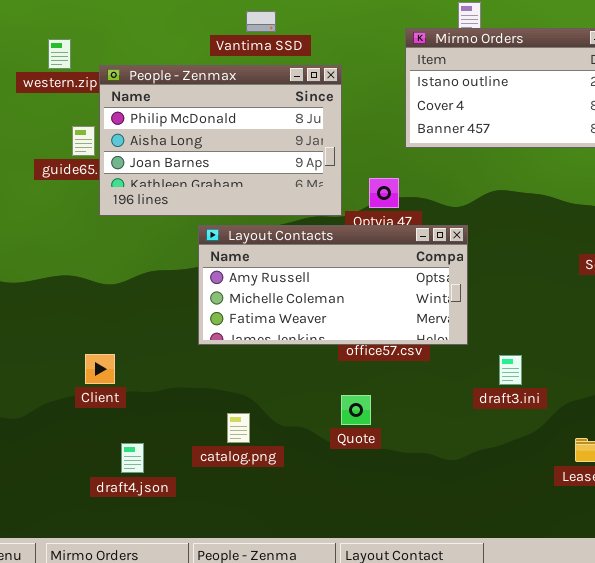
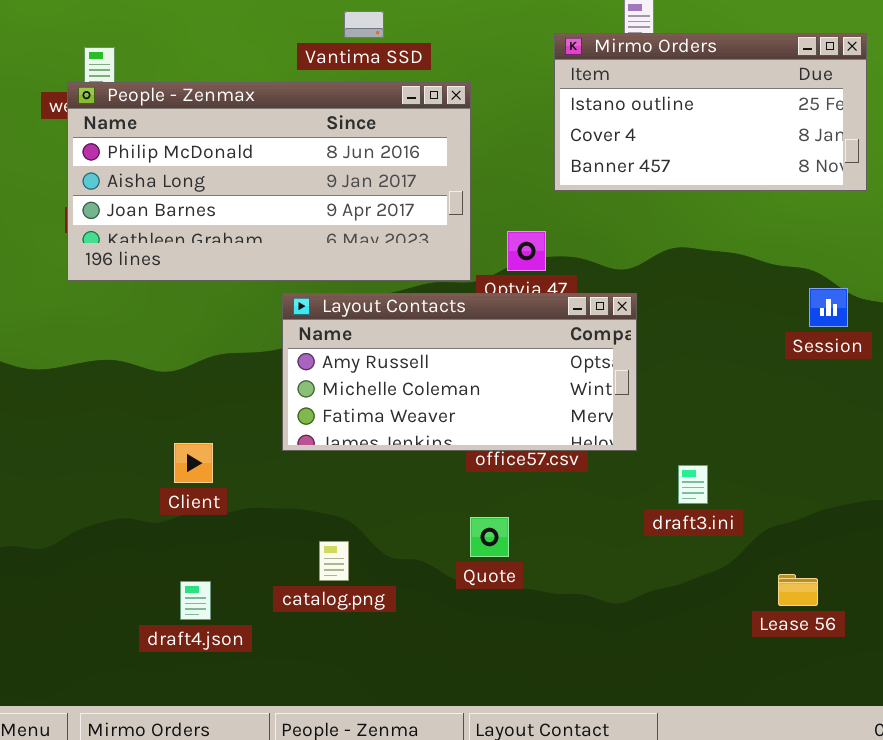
People - Zenmax: [99,65,342,216] -> [67,82,471,281], resized
Client: [85,354,115,384] -> [174,443,213,483], moved

